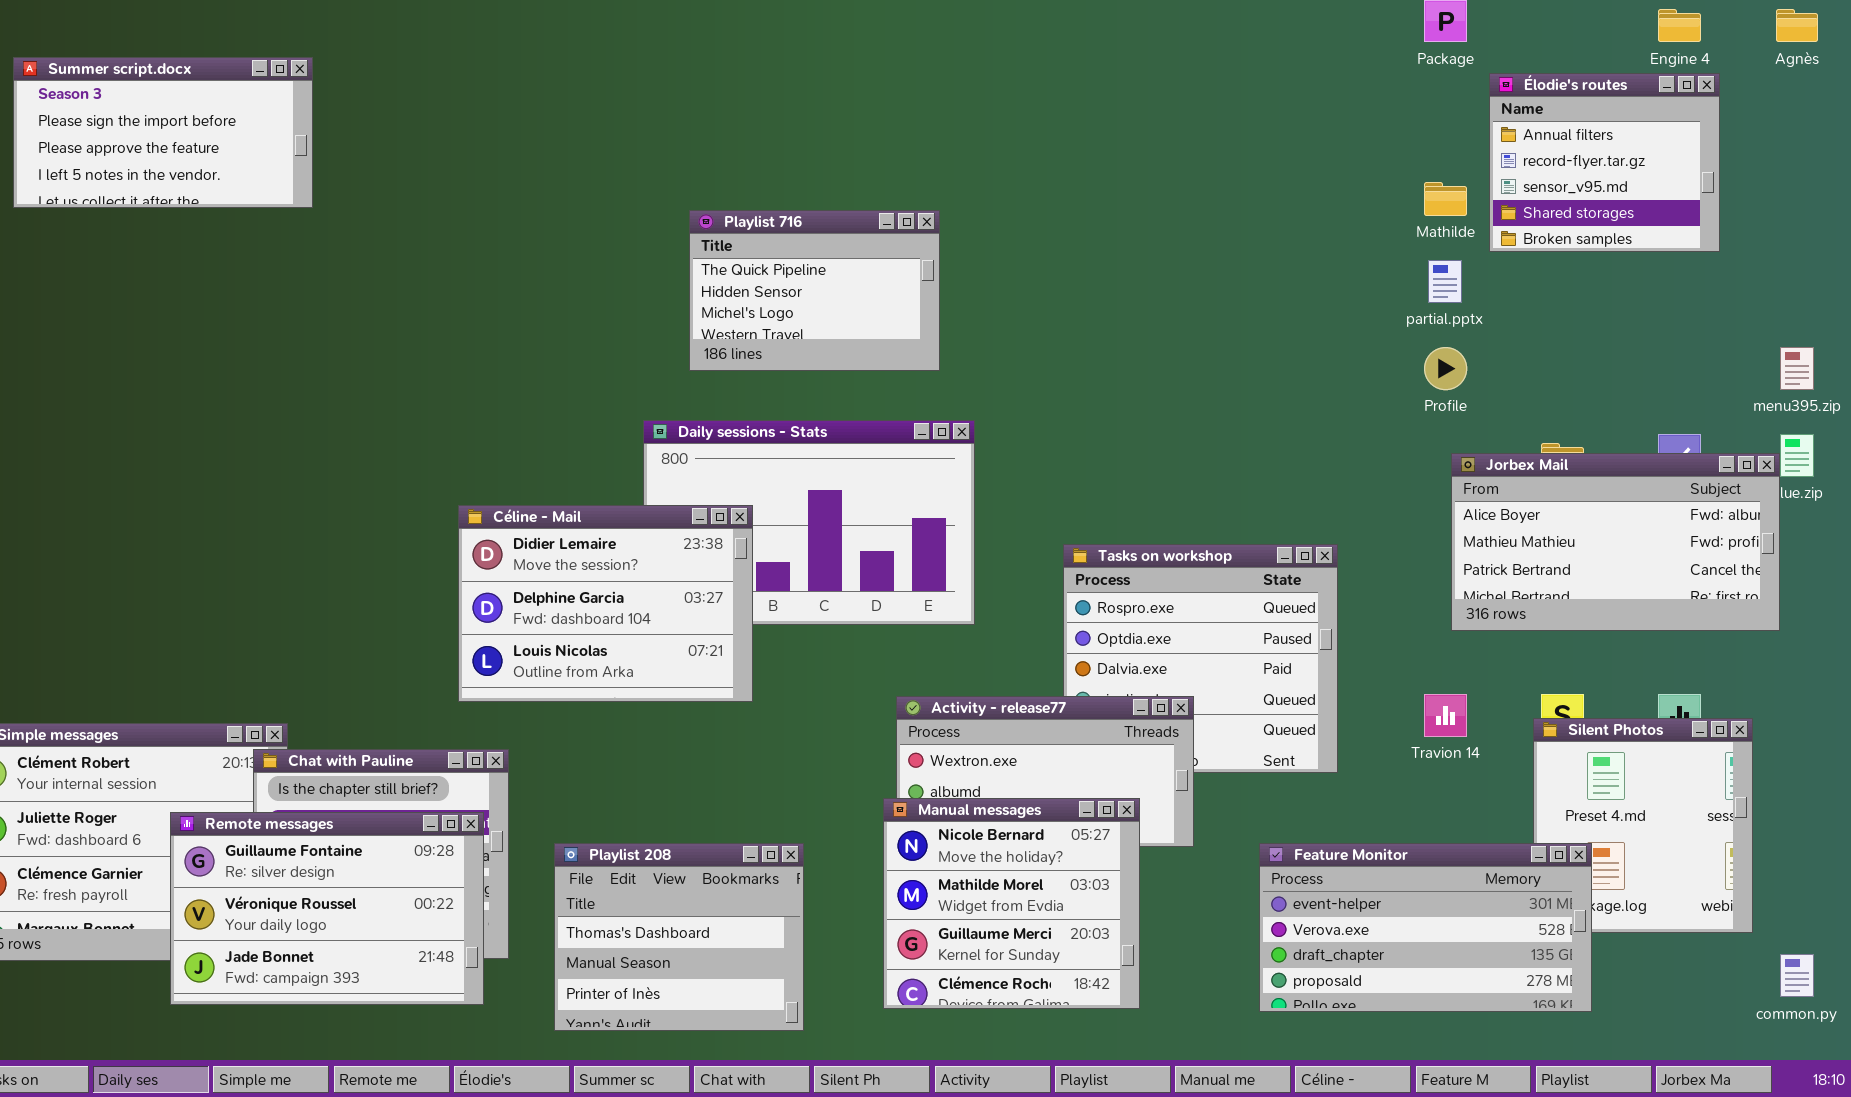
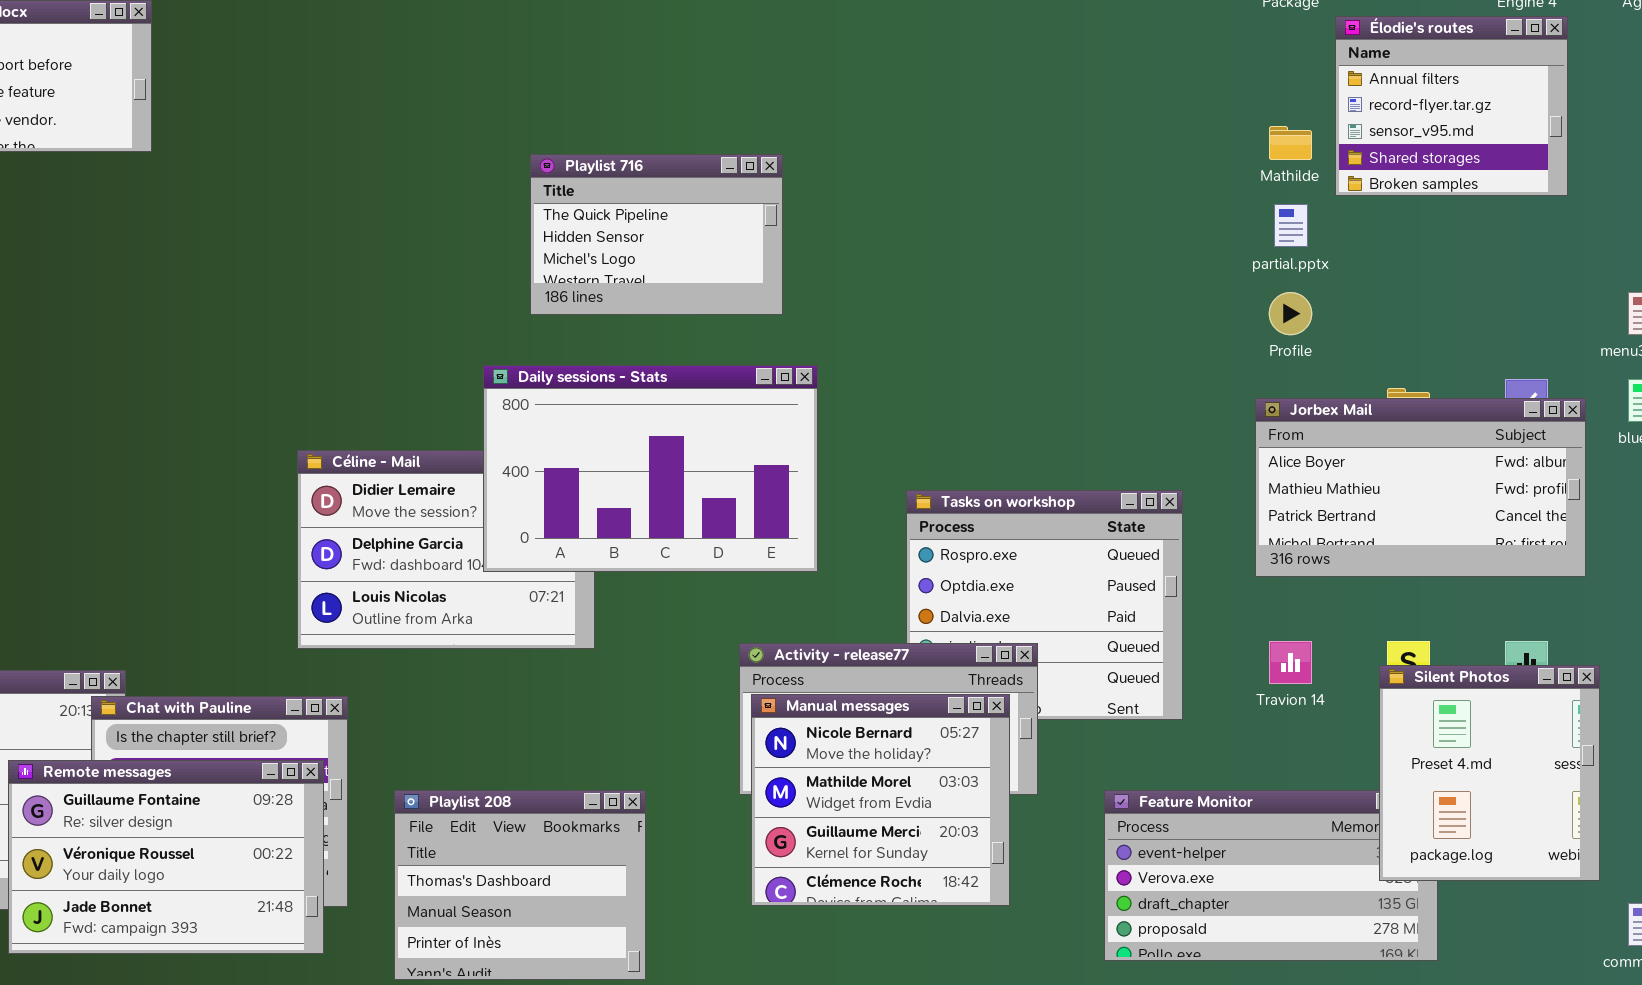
Daily sessions - Stats: [643,420,975,625] -> [483,365,818,572], raised
Jorbex Mail: [1451,453,1780,631] -> [1255,398,1586,577], moved
Silent Photos: [1533,718,1753,933] -> [1379,665,1600,881], raised
Manual messages: [883,798,1140,1009] -> [751,694,1010,906], moved

